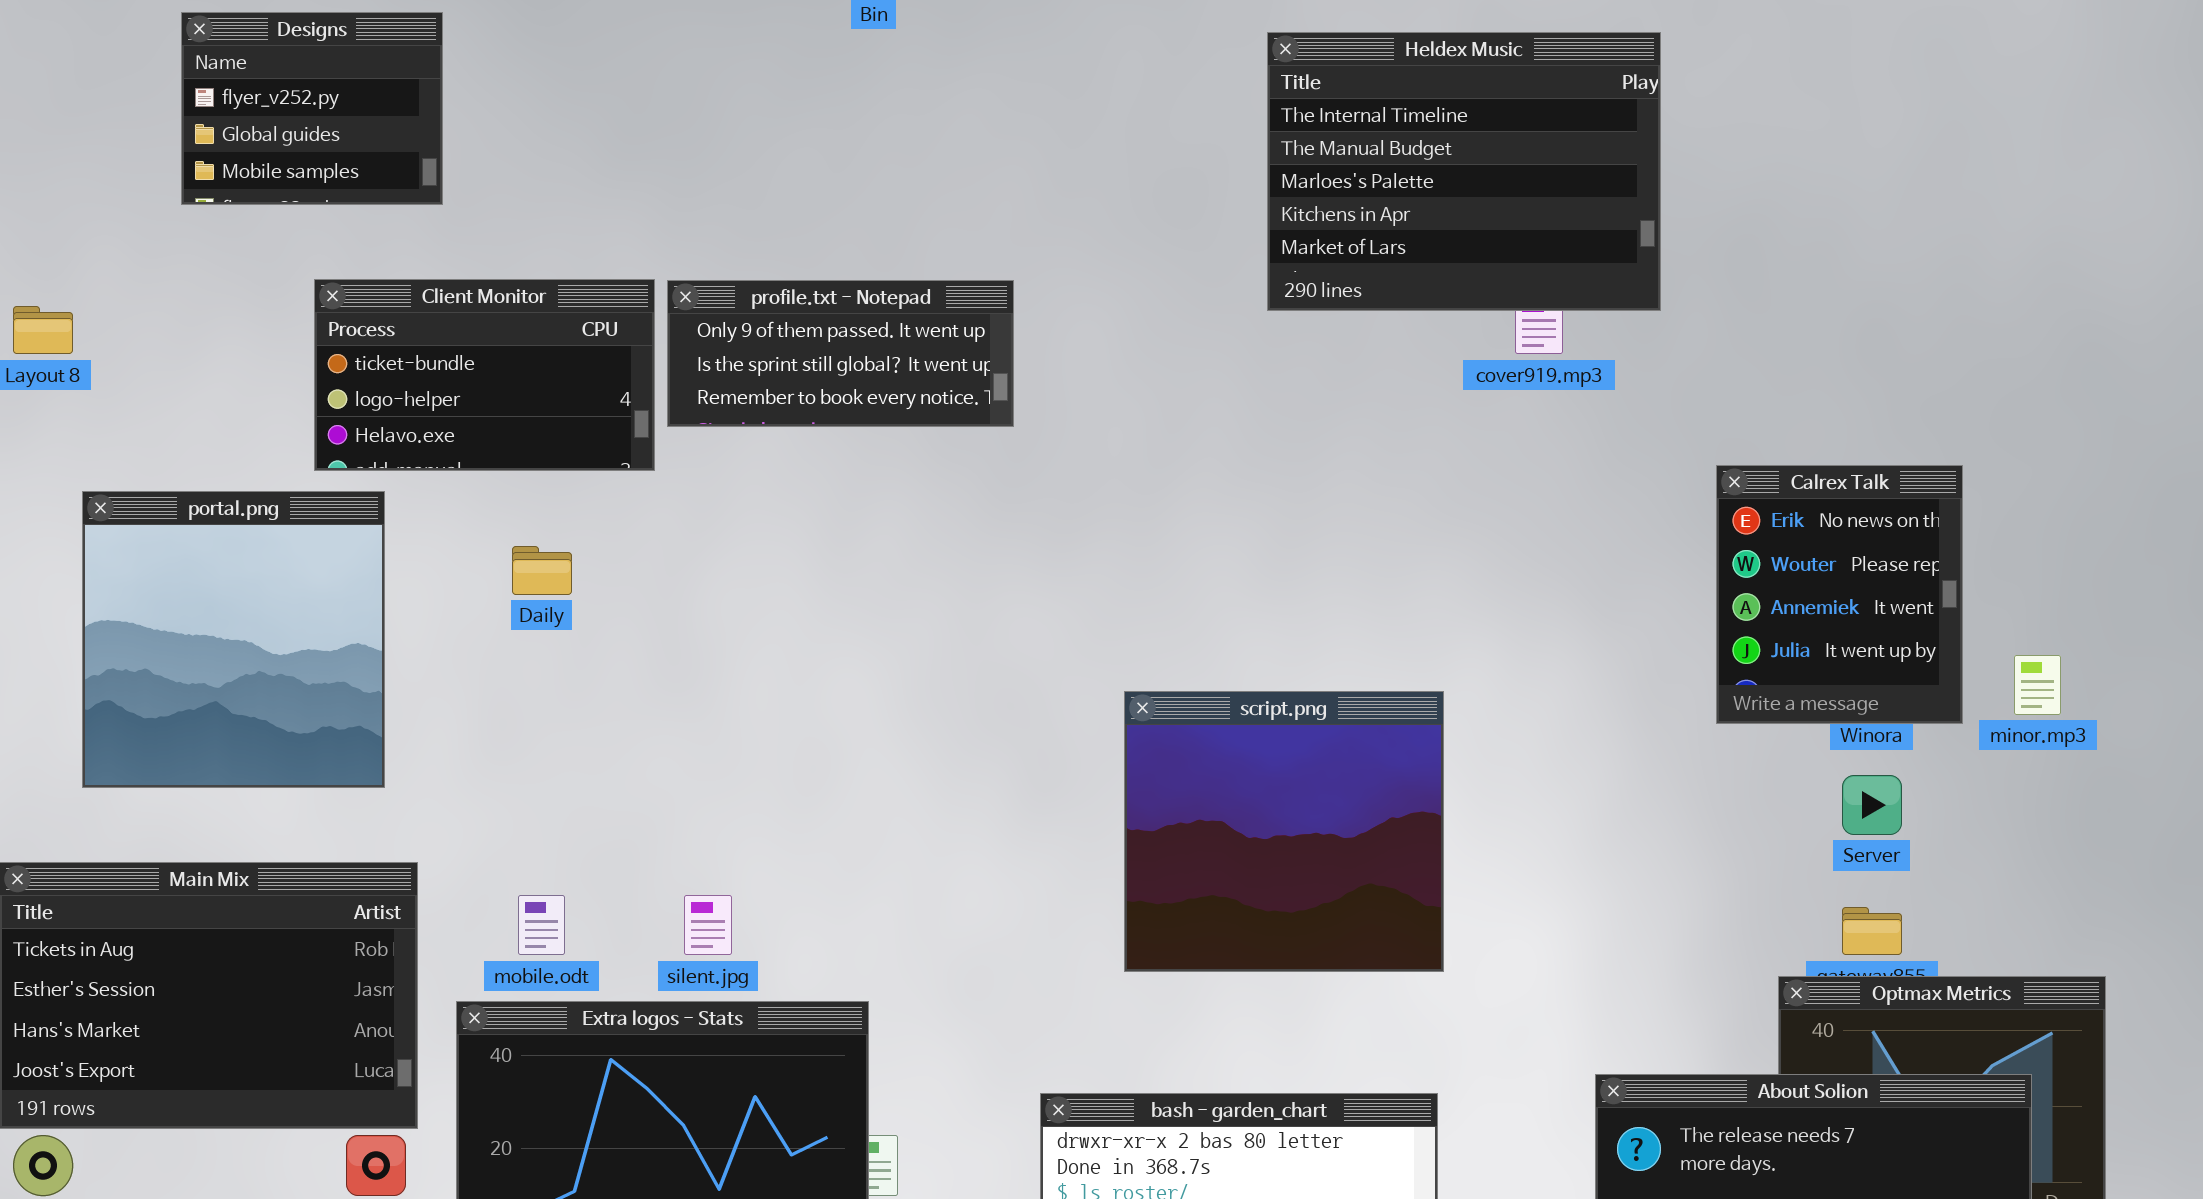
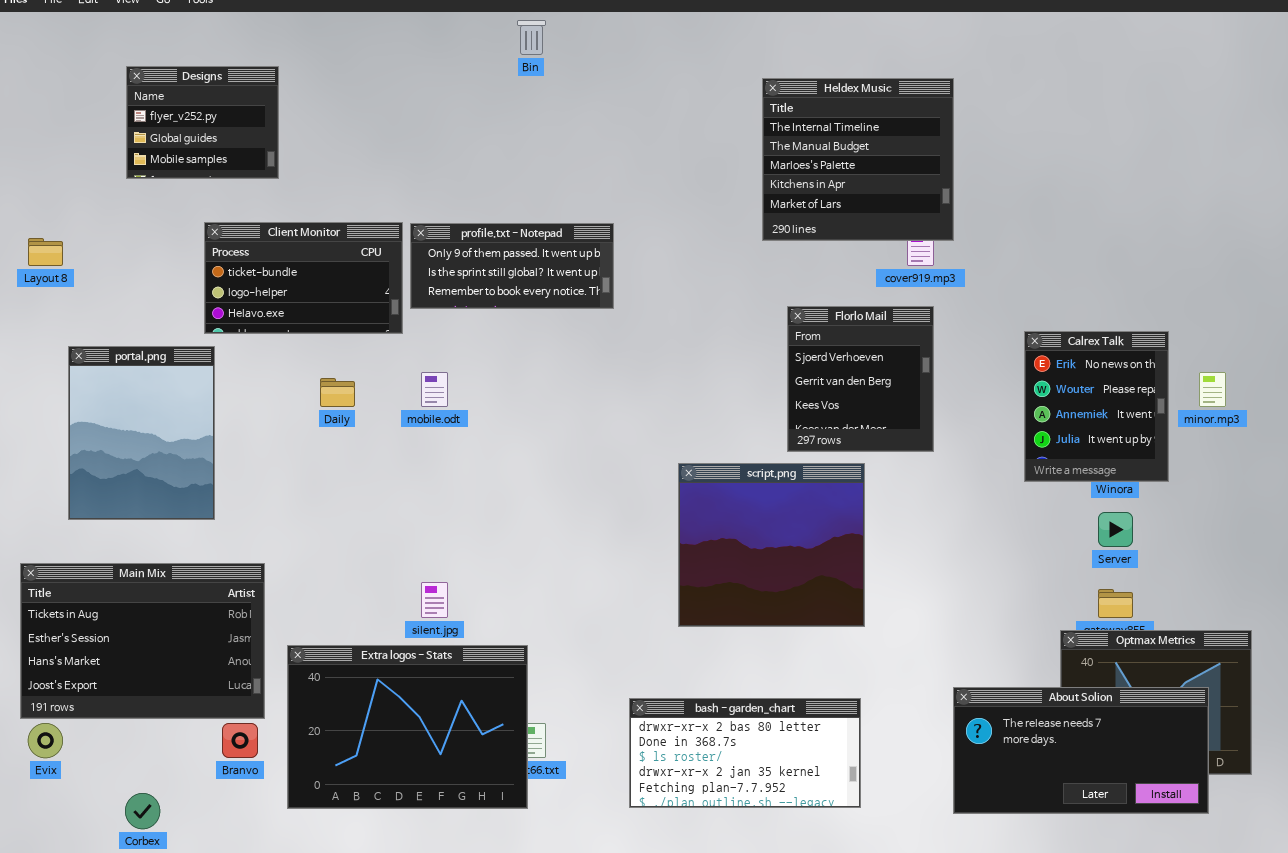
Heldex Music: [1267,32,1661,311] -> [762,78,954,241], resized
Florlo Mail: none -> [787,306,934,452], opened
portal.png: [82,491,385,788] -> [68,346,215,520], resized
minor.mp3: [2014,655,2061,715] -> [1199,372,1226,407], moved
mobile.odt: [518,895,565,955] -> [421,372,448,407], moved

